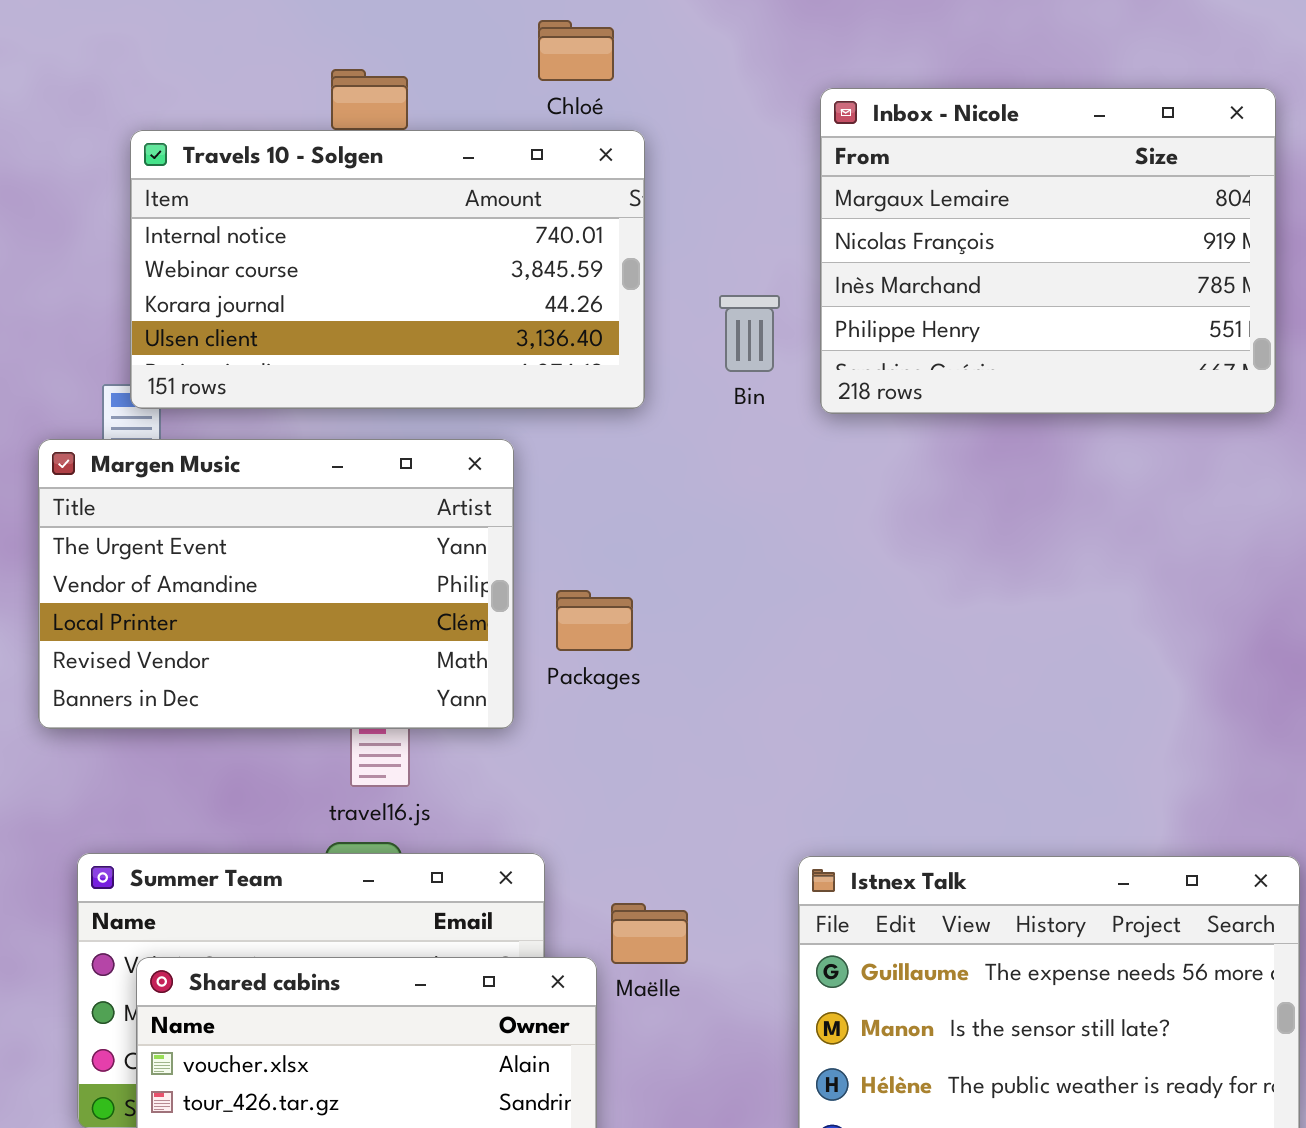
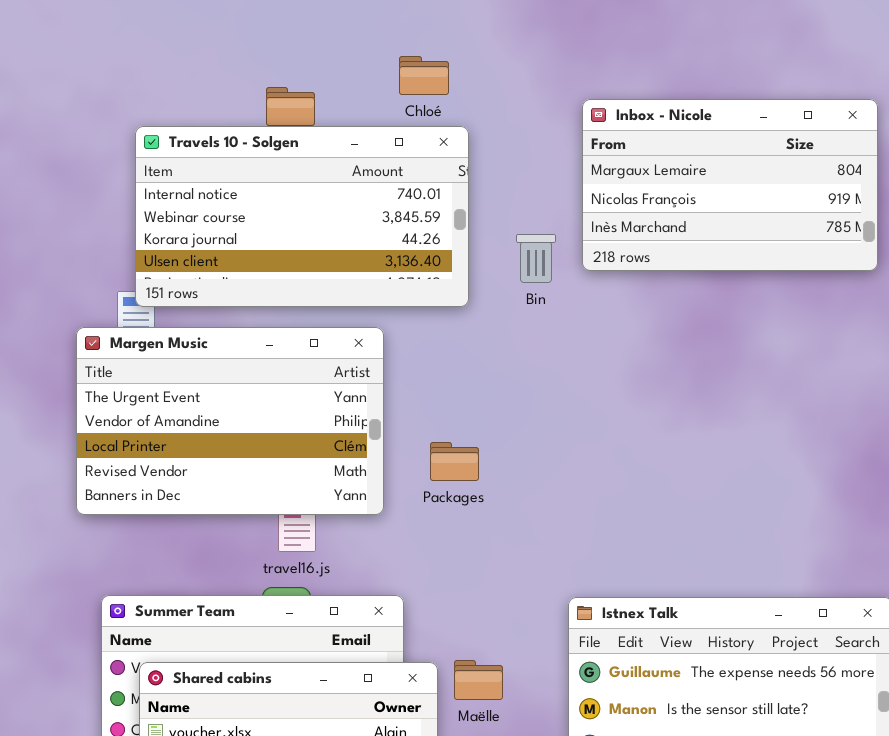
Inbox - Nicole: [820,88,1276,414] -> [582,99,878,271], resized
Packages: [556,590,633,651] -> [430,442,479,481], moved
Maëlle: [611,903,688,964] -> [454,660,503,700], moved

